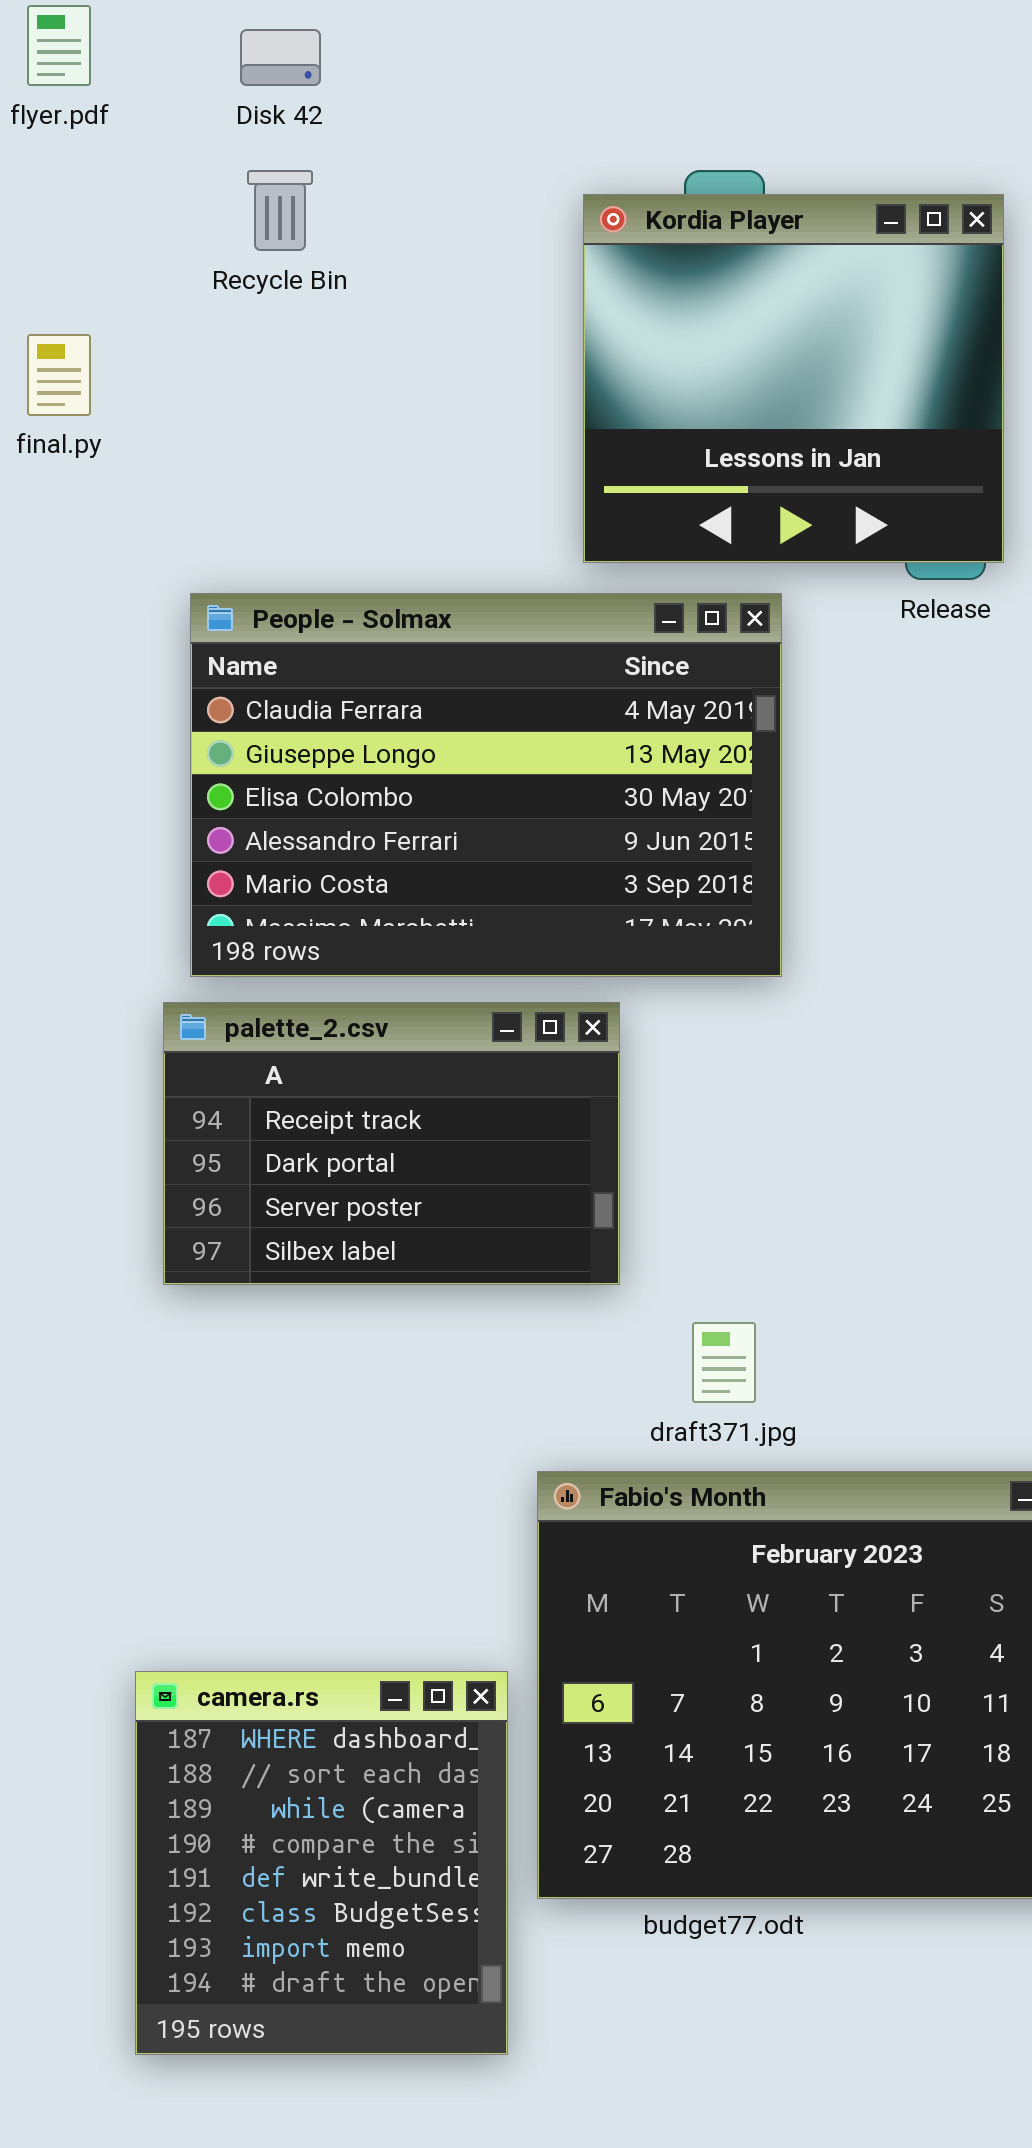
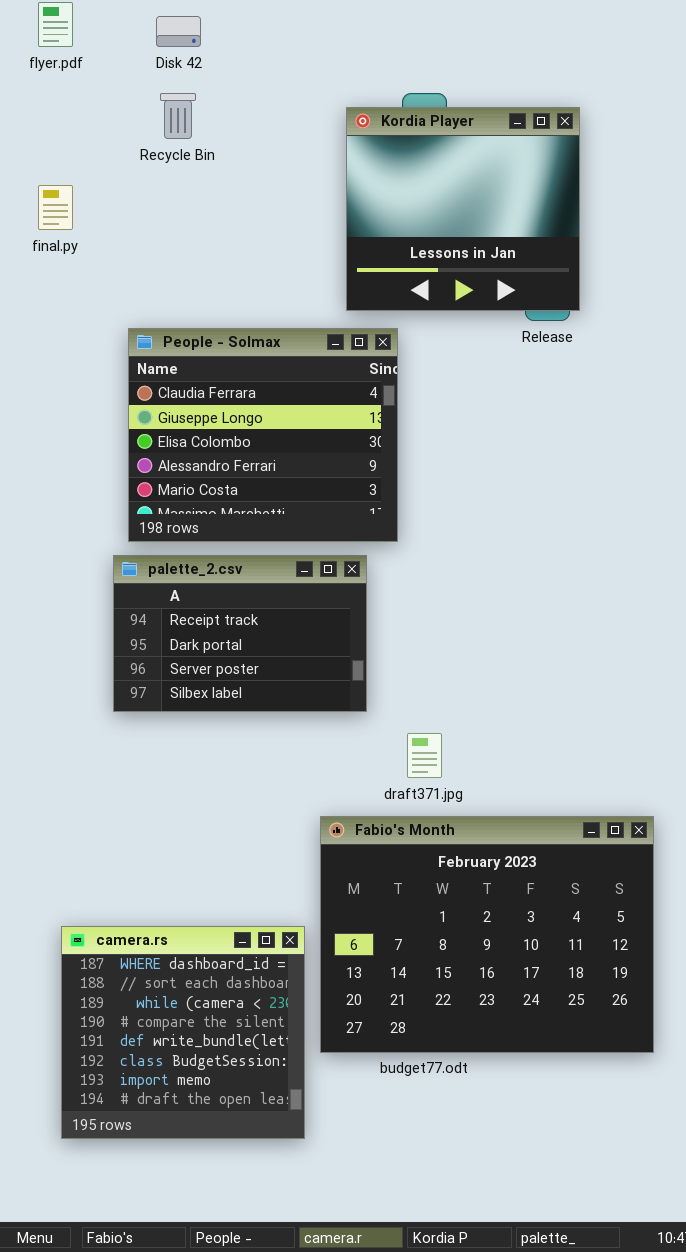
People - Solmax: [190,593,782,977] -> [128,328,398,542], resized
camera.rs: [135,1671,508,2055] -> [61,926,305,1139], resized

